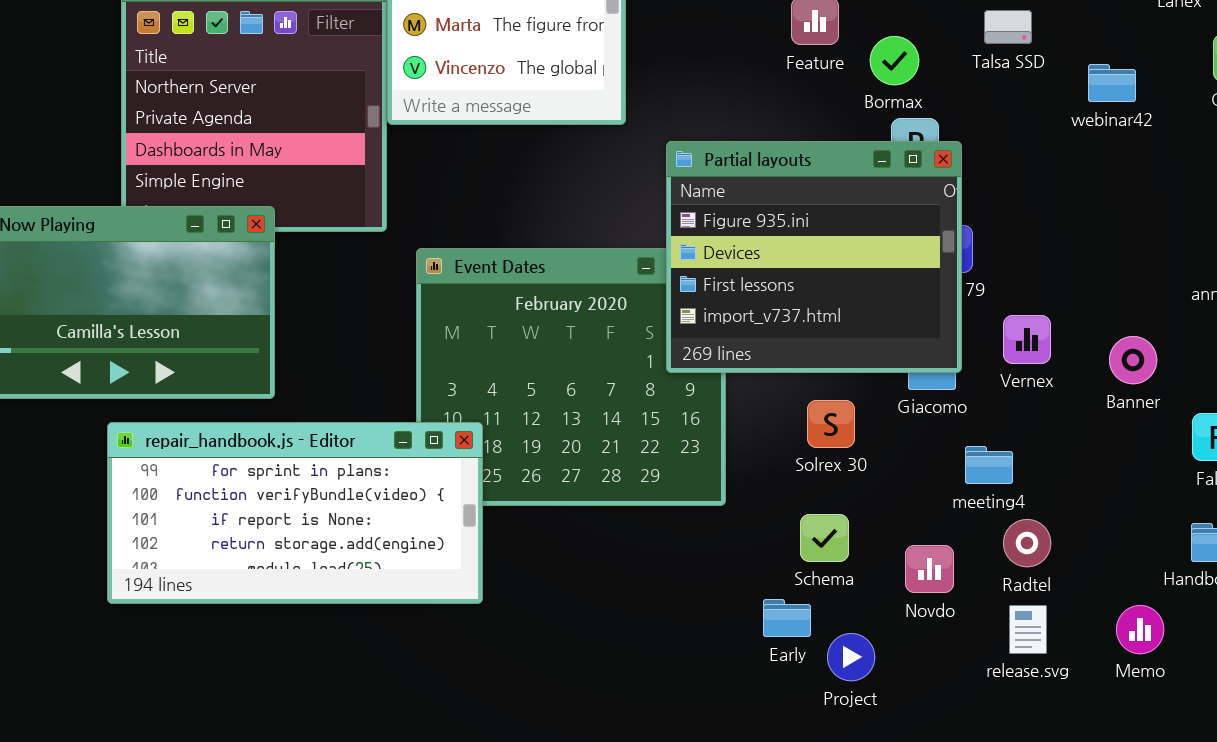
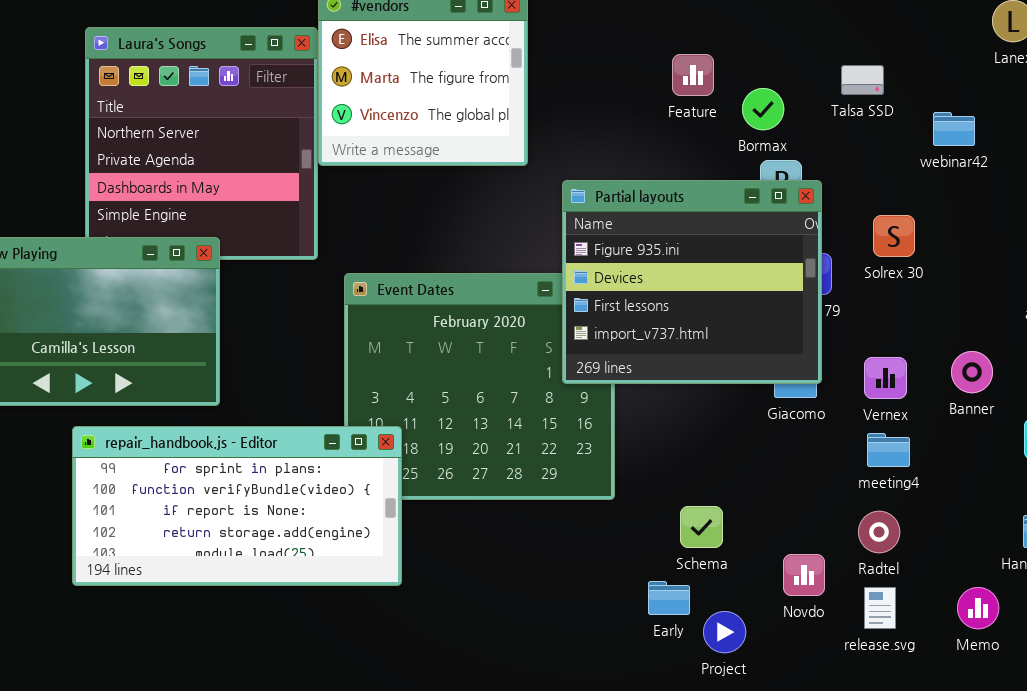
Vernex: [1003,315,1051,364] -> [864,357,907,399], moved
Solrex 30: [807,400,855,448] -> [873,215,915,257], moved
meeting4: [965,446,1013,484] -> [867,433,910,467], moved
Novdo: [905,545,954,593] -> [783,554,825,596], moved

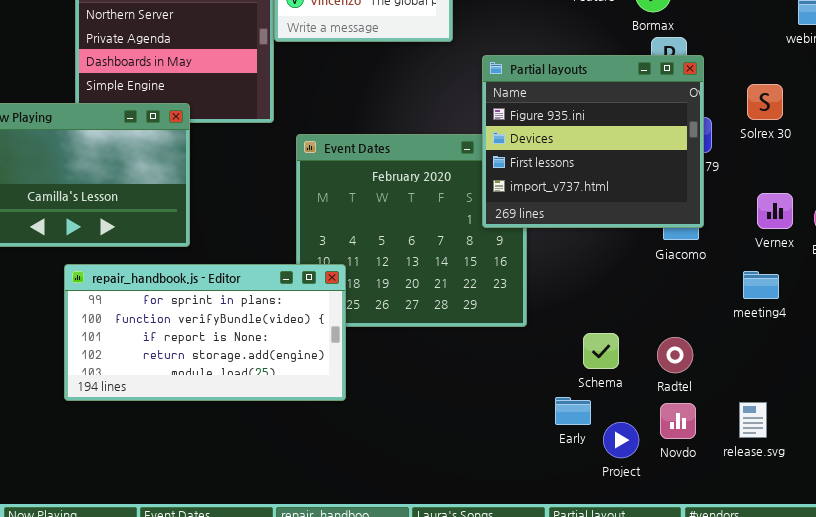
Vernex: [864,357,907,399] -> [757,193,793,229], moved
Radtel: [858,511,900,553] -> [657,337,693,373], moved
Novdo: [783,554,825,596] -> [660,403,696,439], moved

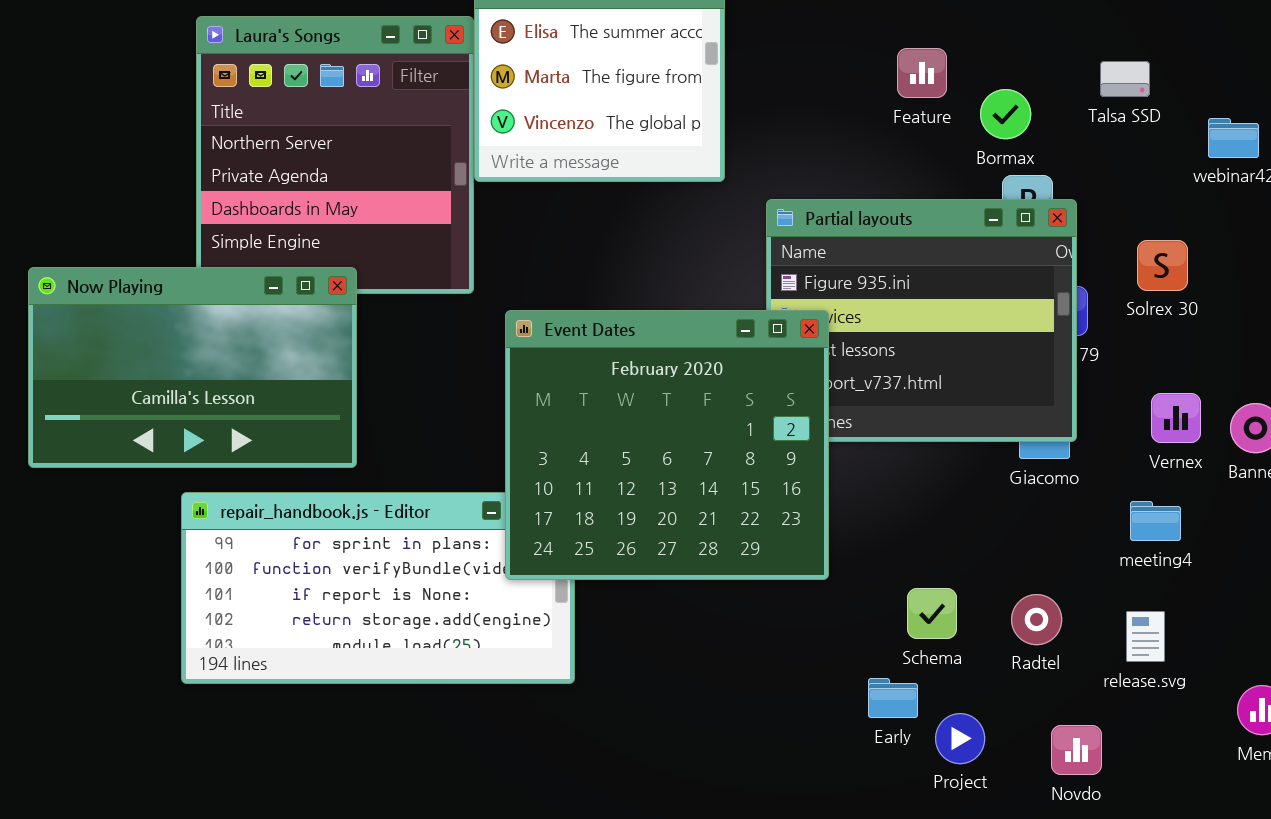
Event Dates: [296,134,527,327] -> [505,310,829,580], raised
release.svg: [739,402,767,438] -> [1126,611,1165,662], moved
Novdo: [660,403,696,439] -> [1051,725,1102,775], moved

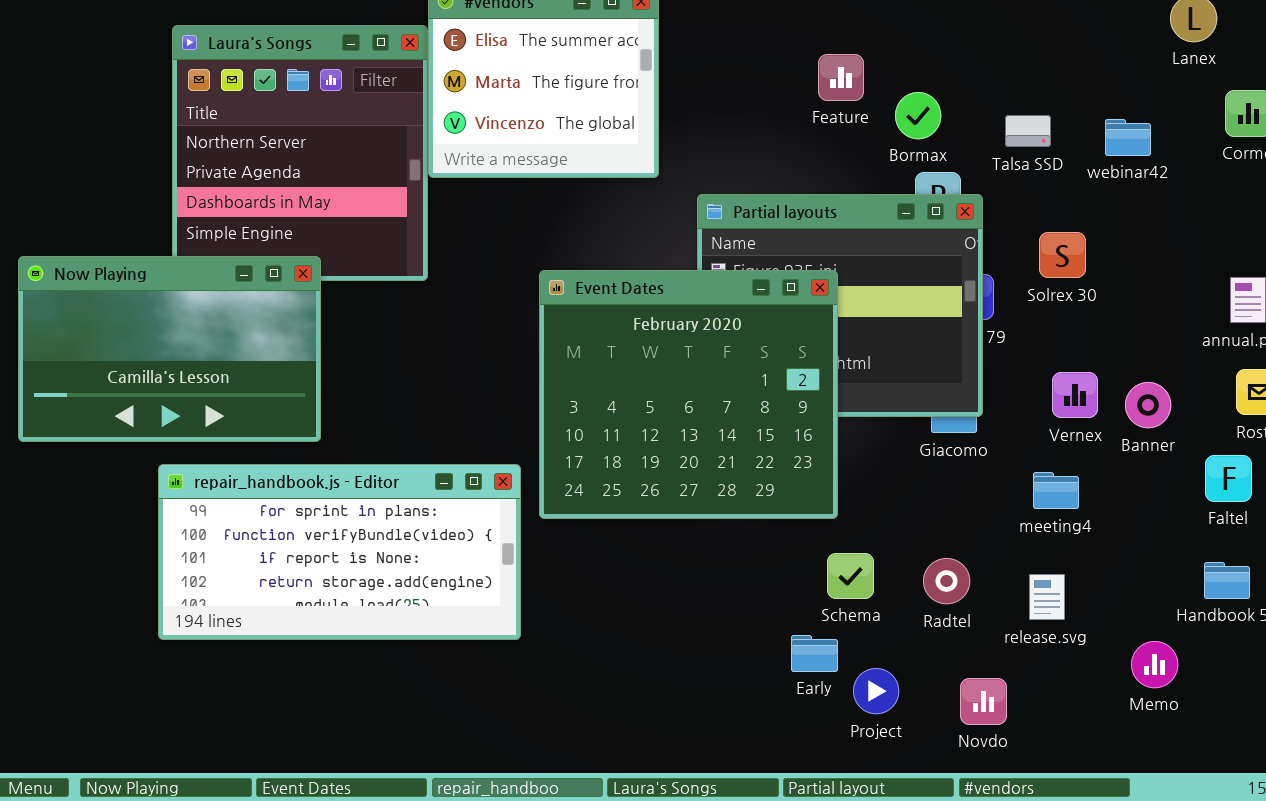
Talsa SSD: [1100,61,1150,97] -> [1005,115,1051,147], moved
Event Dates: [505,310,829,580] -> [539,270,838,519], moved

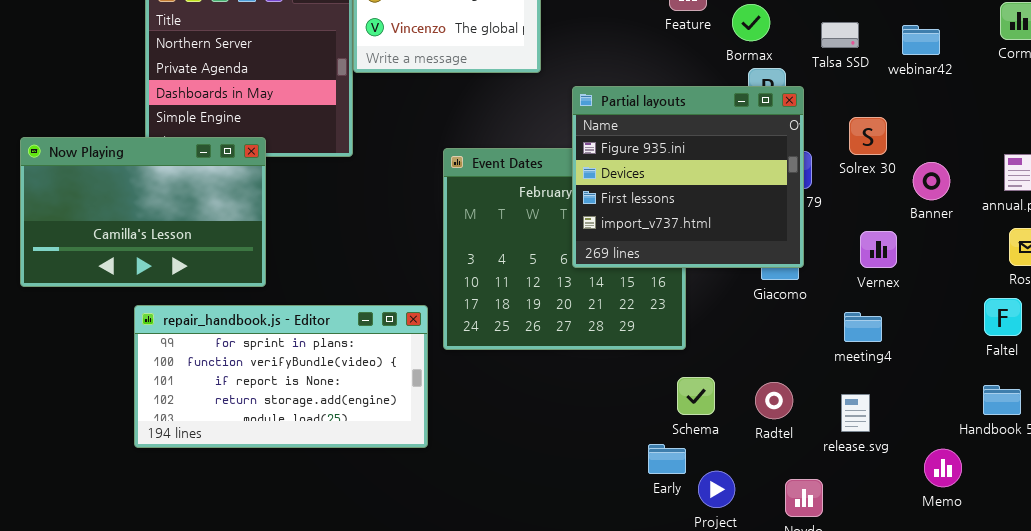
Partial layouts: [697,194,983,417] -> [572,86,804,268], raised
Banner: [1125,382,1171,428] -> [913,162,950,200], moved

